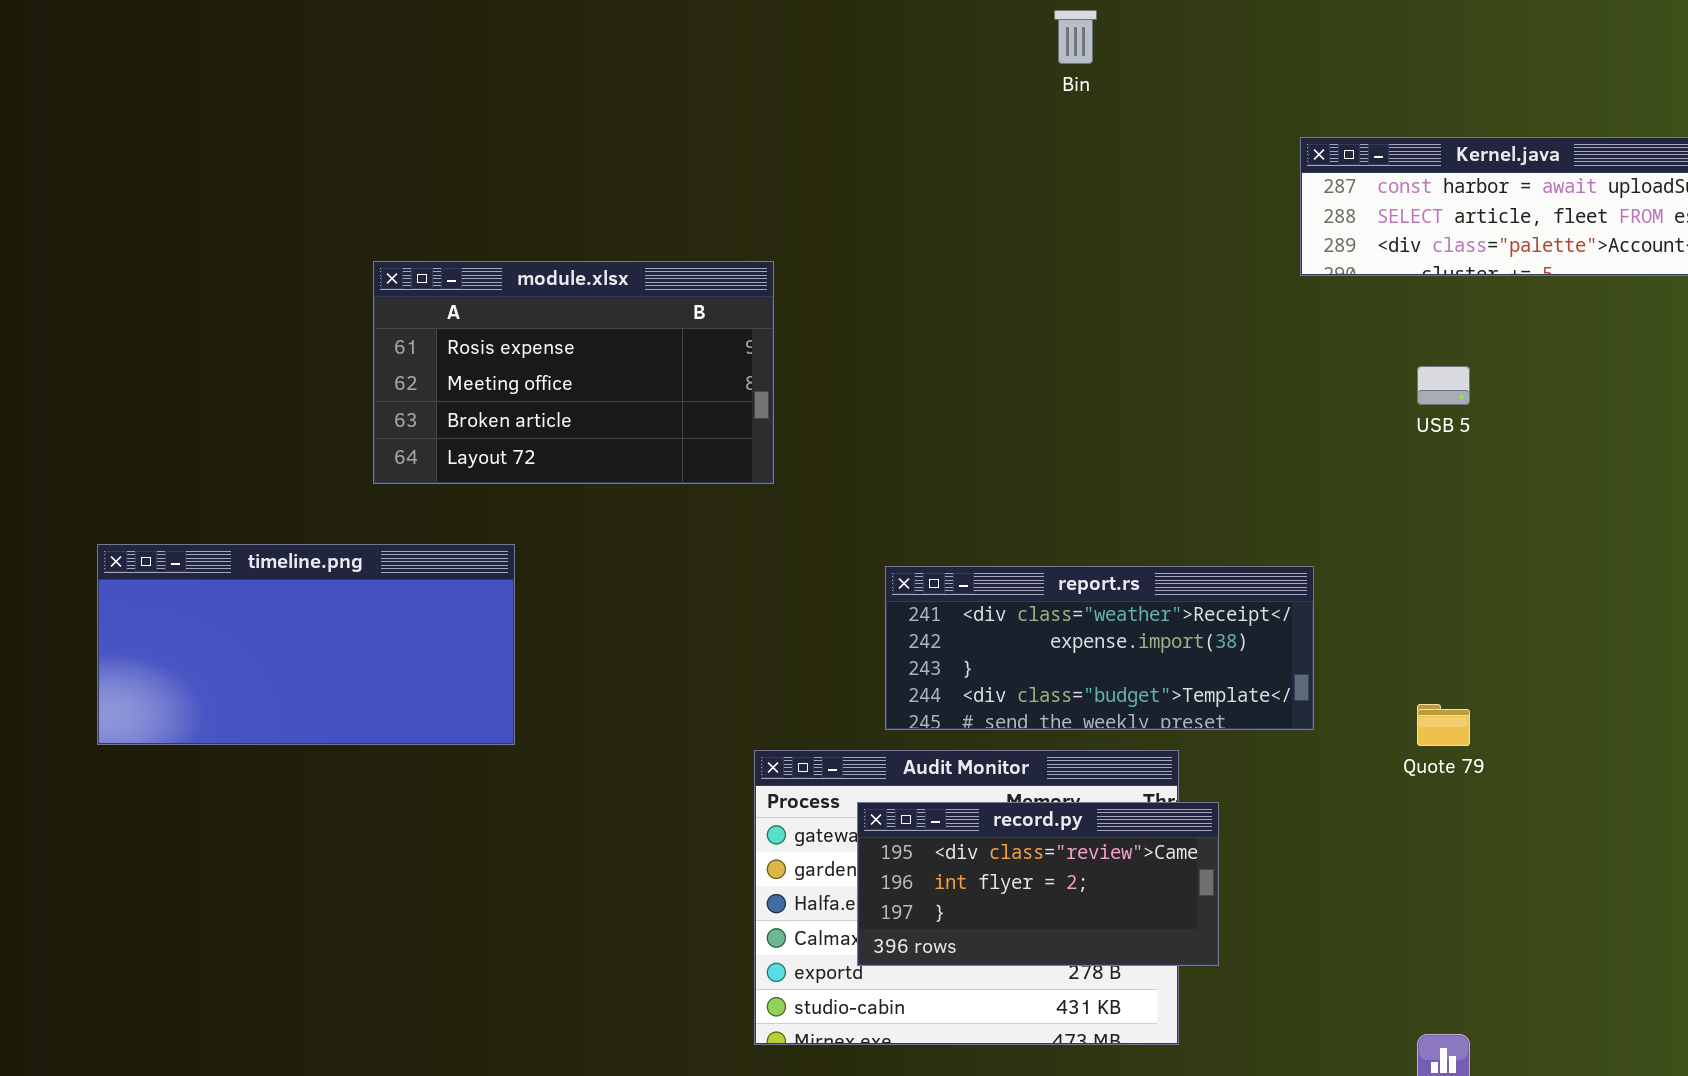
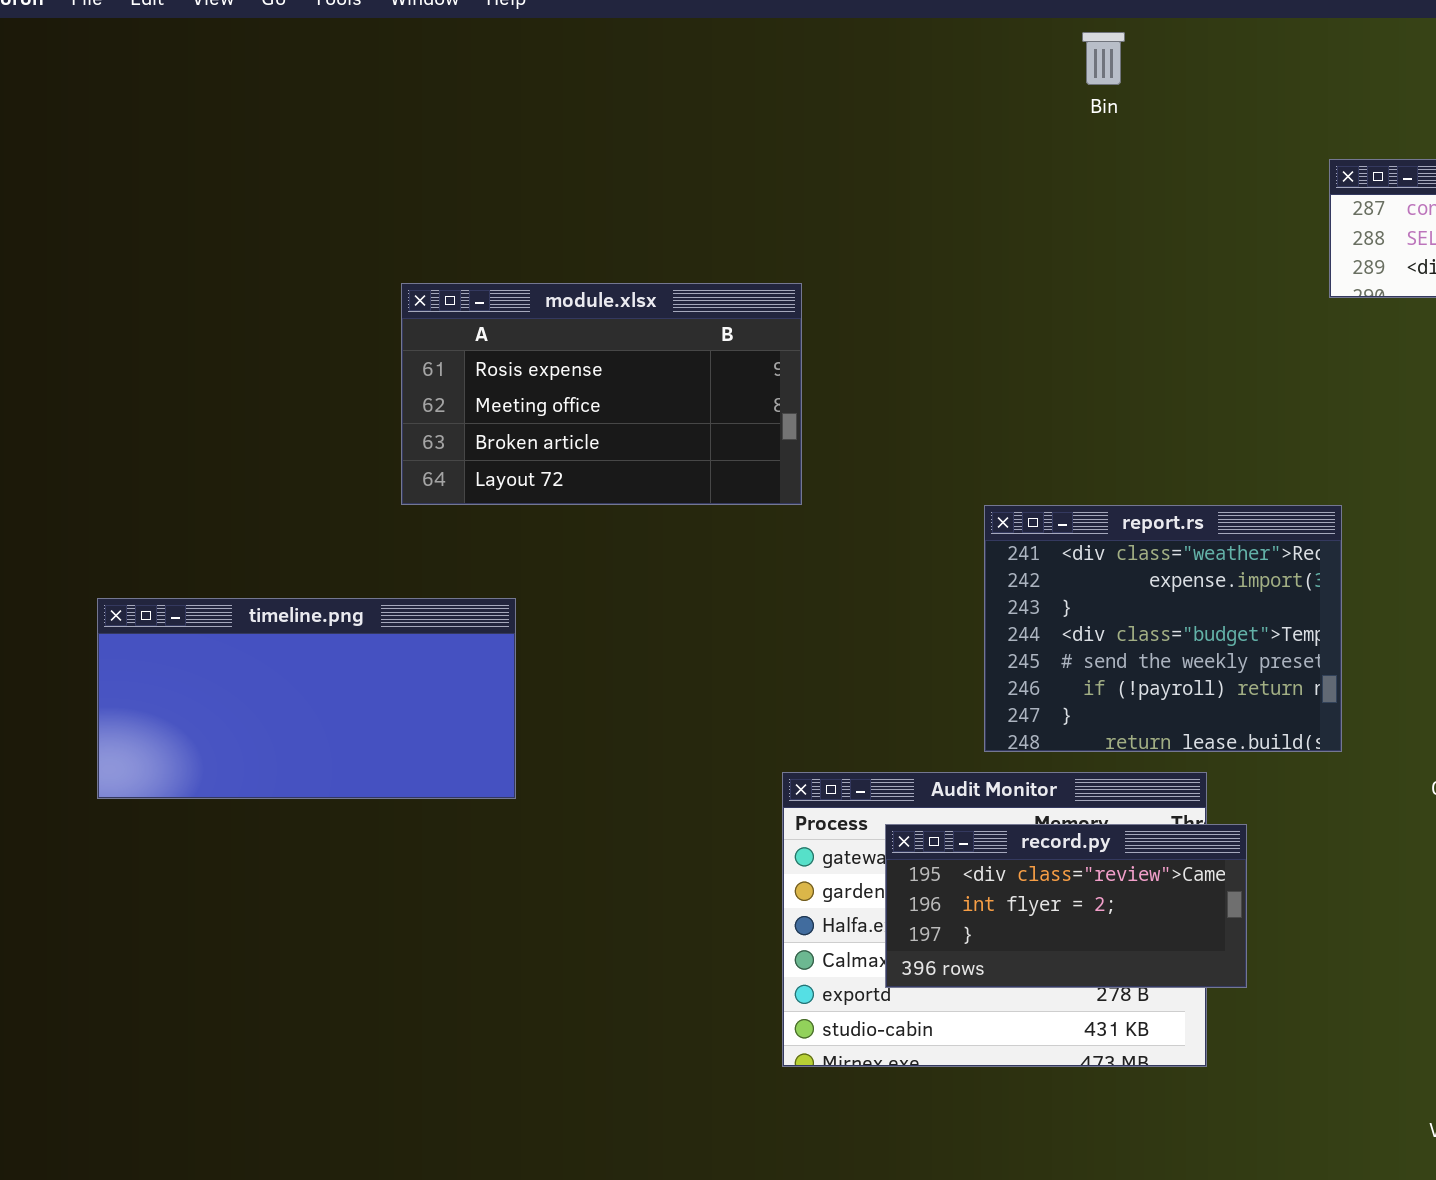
timeline.png: [97,544,515,745] -> [97,598,516,799], moved
report.rs: [885,566,1314,730] -> [984,505,1342,752], resized

